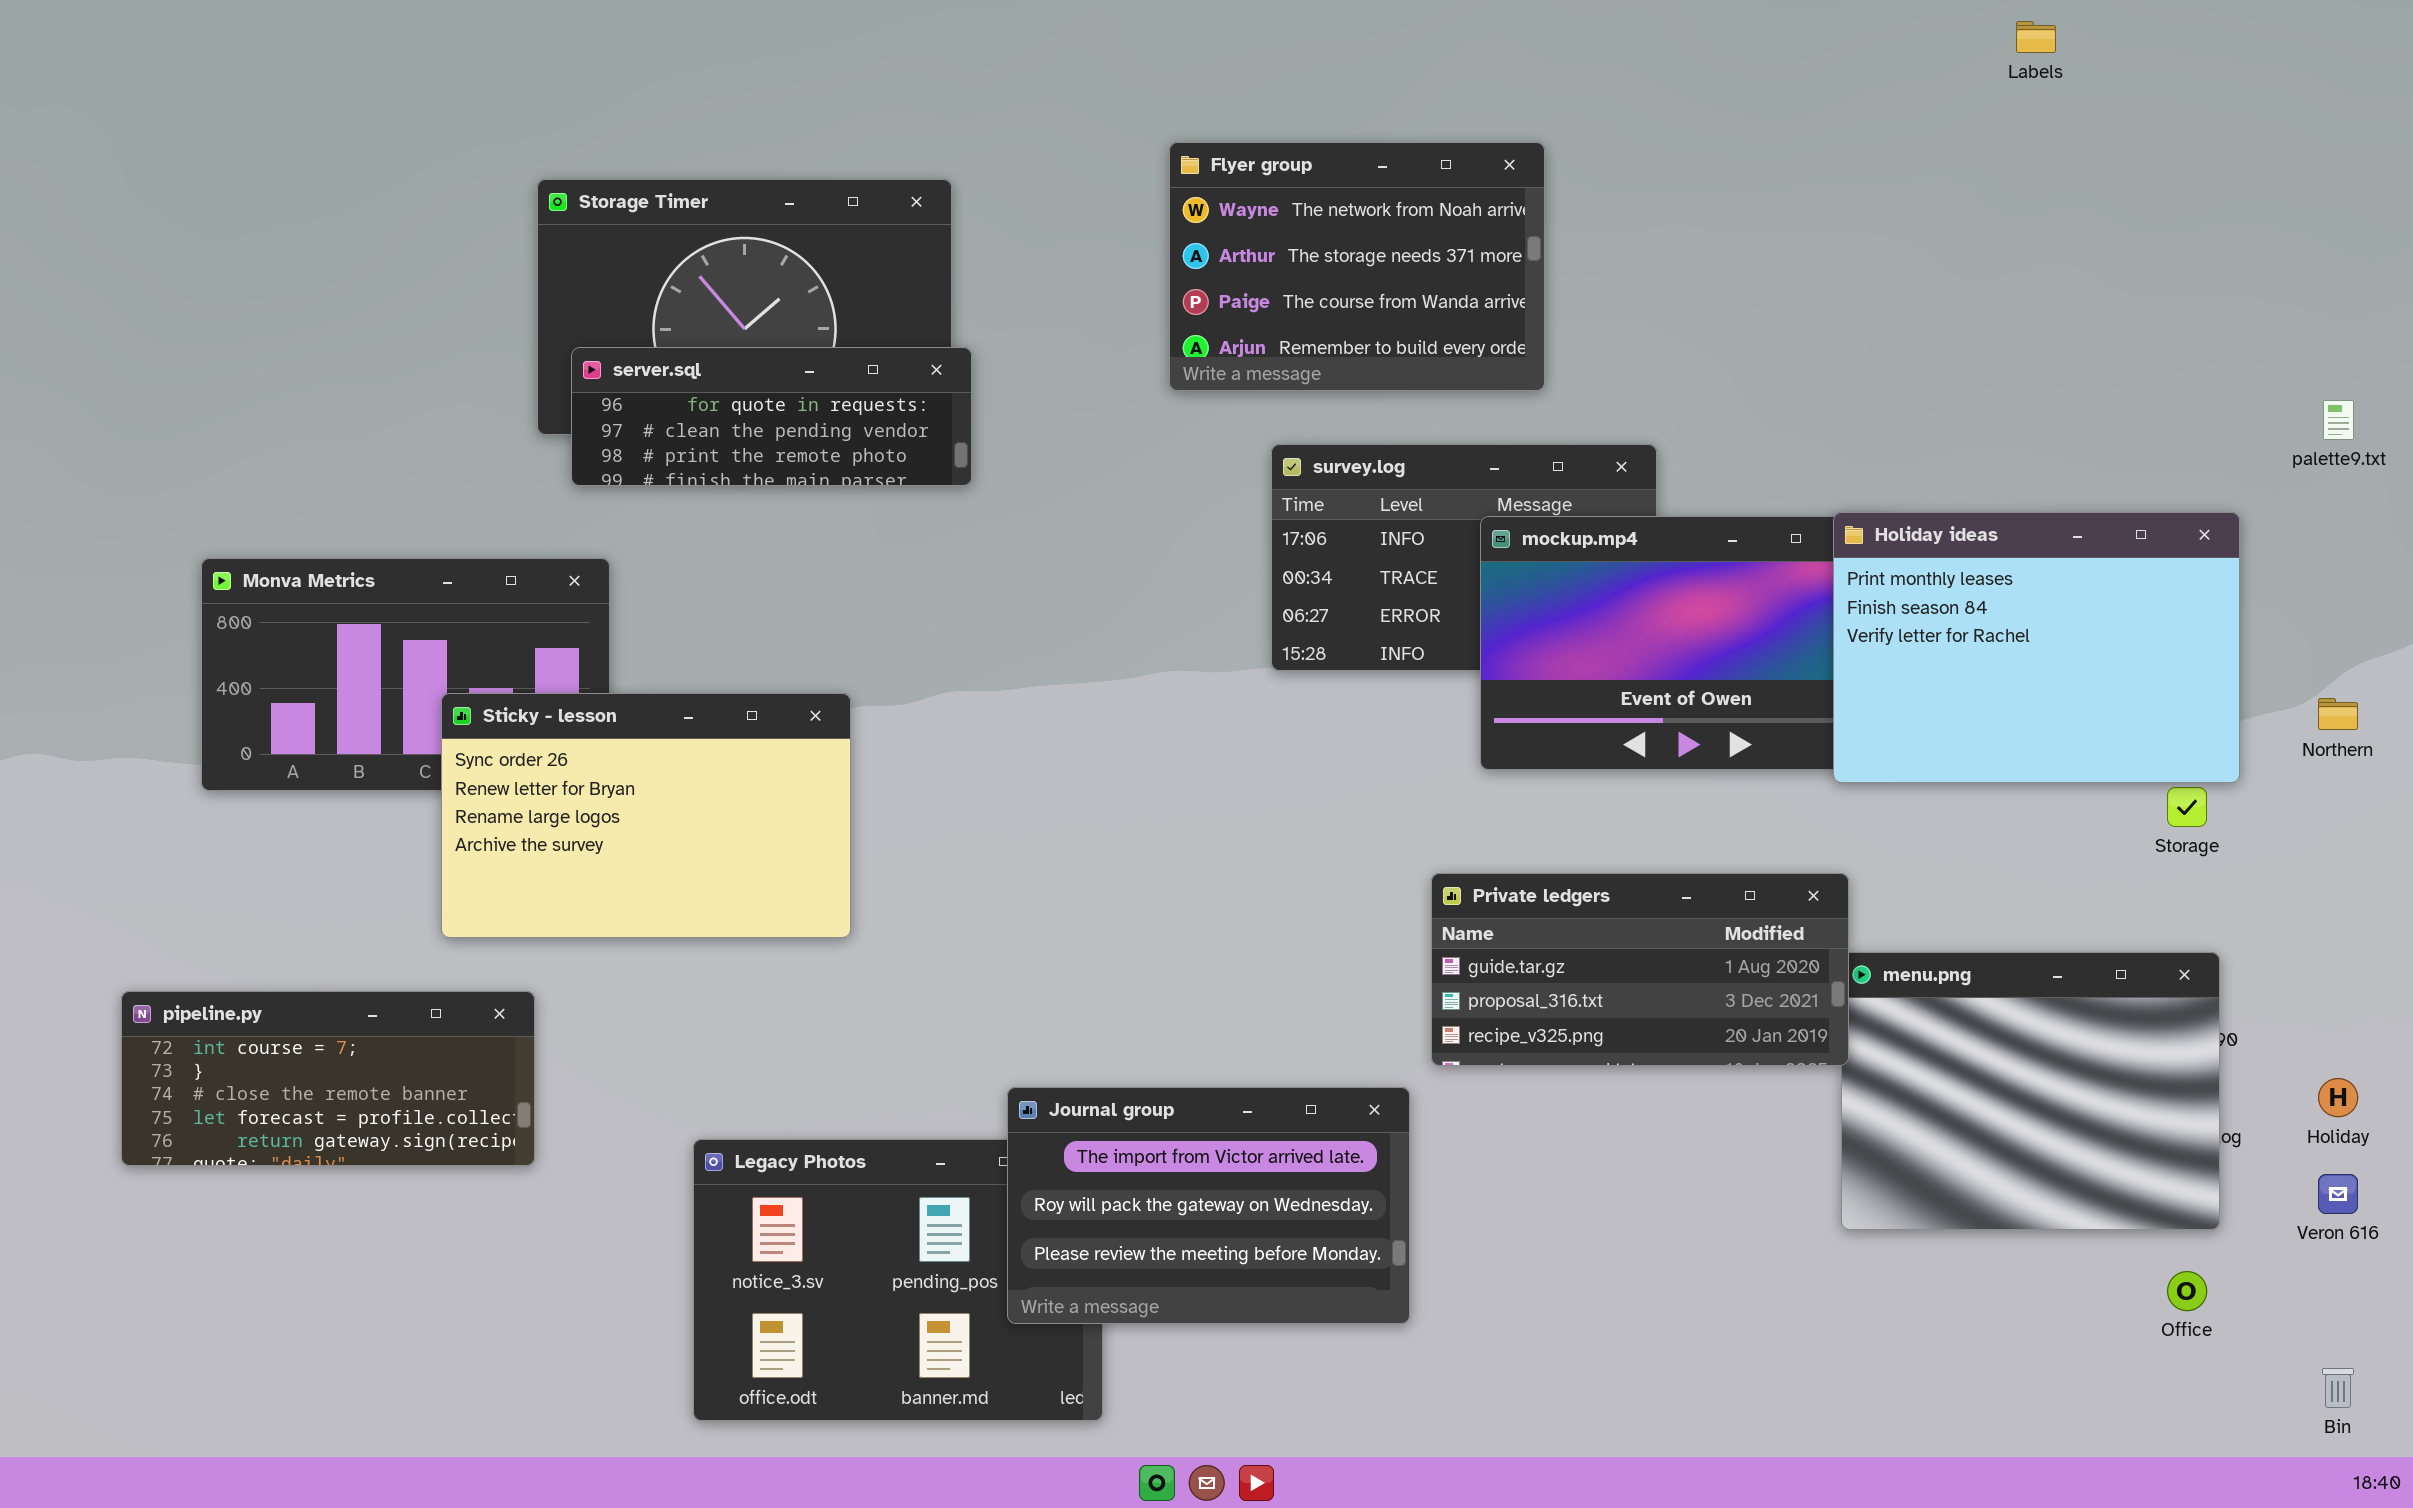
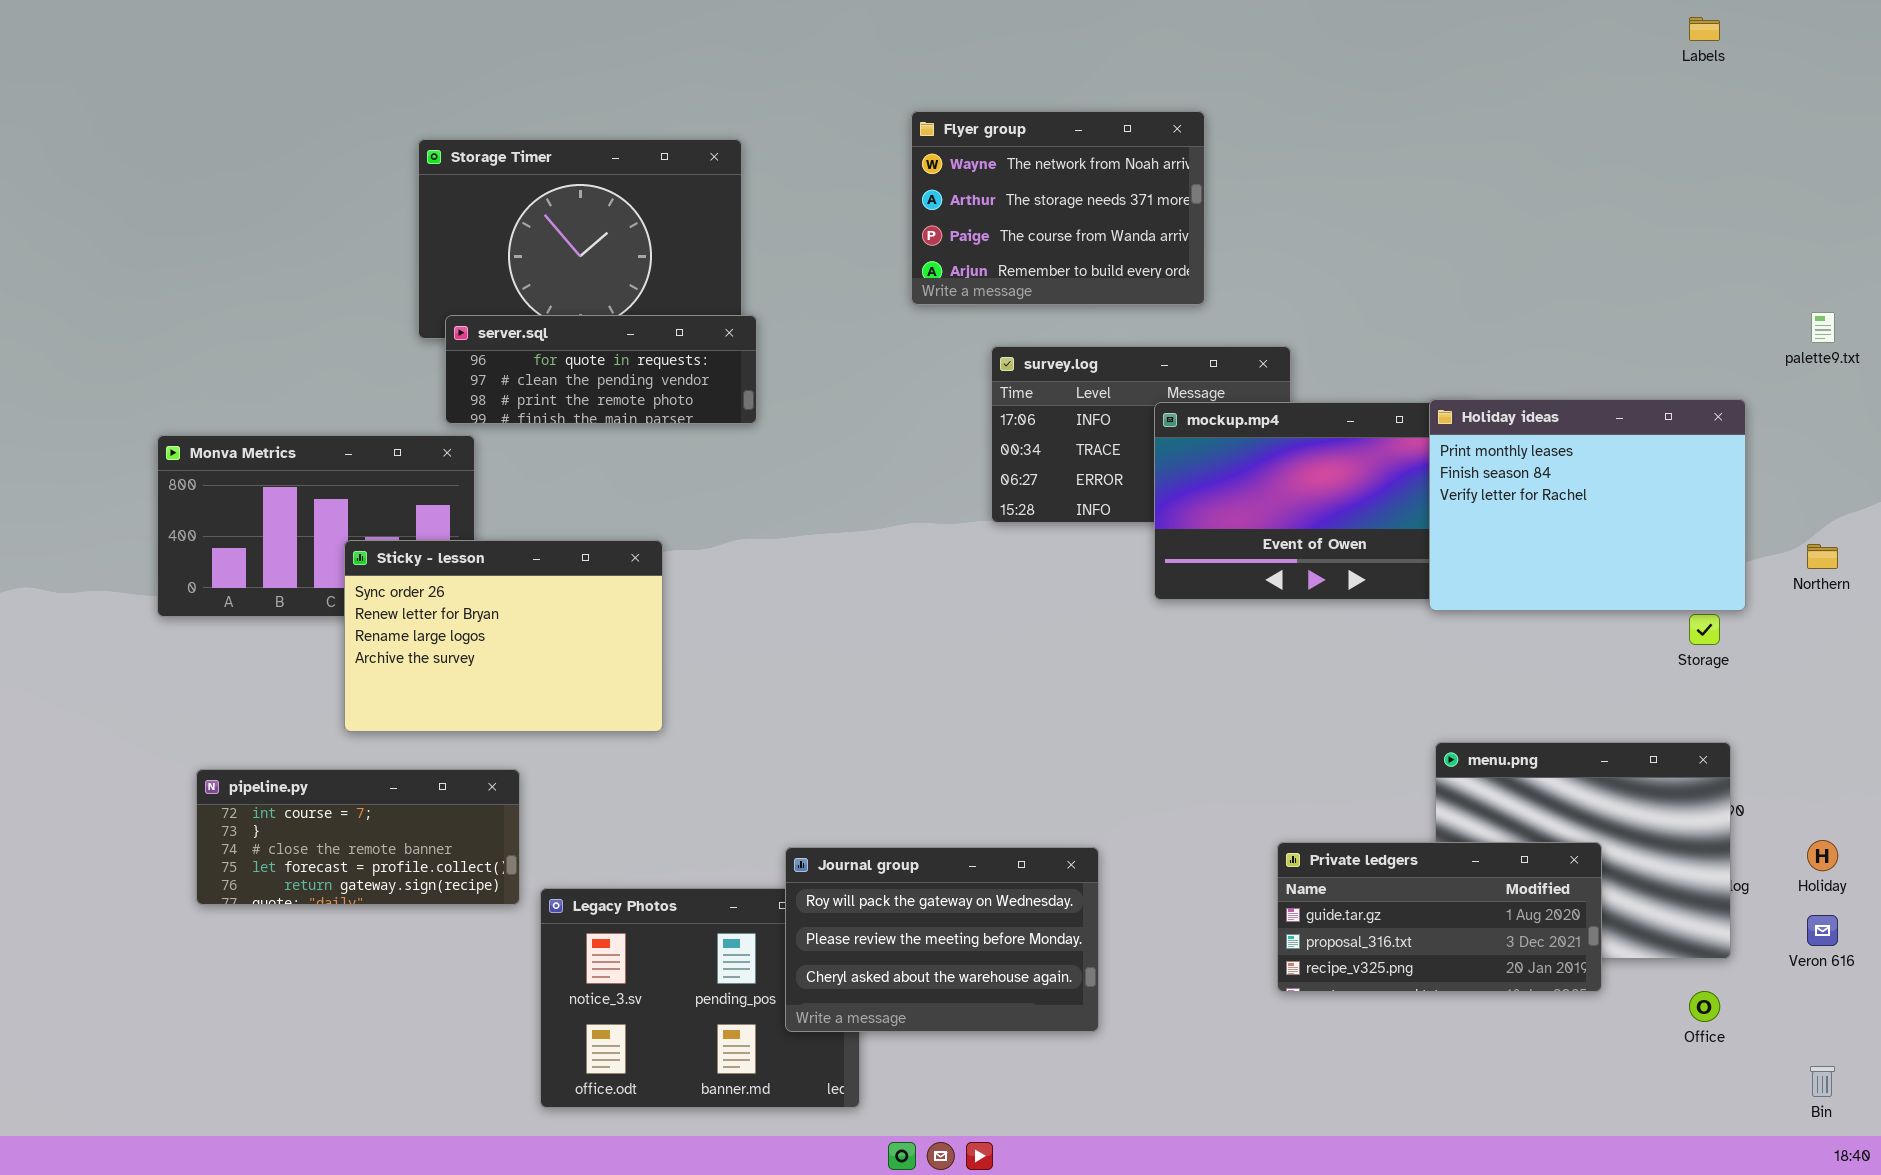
Labels: [2016,21,2056,53] -> [1689,17,1720,41], moved
server.sql: [571,347,972,486] -> [445,315,757,424], moved
Private ledgers: [1431,873,1849,1066] -> [1277,842,1602,992], moved
pipeline.py: [121,991,535,1166] -> [196,769,520,905], moved
Journal group: [1007,1087,1410,1324] -> [785,847,1099,1032], scrolled down 1 row

